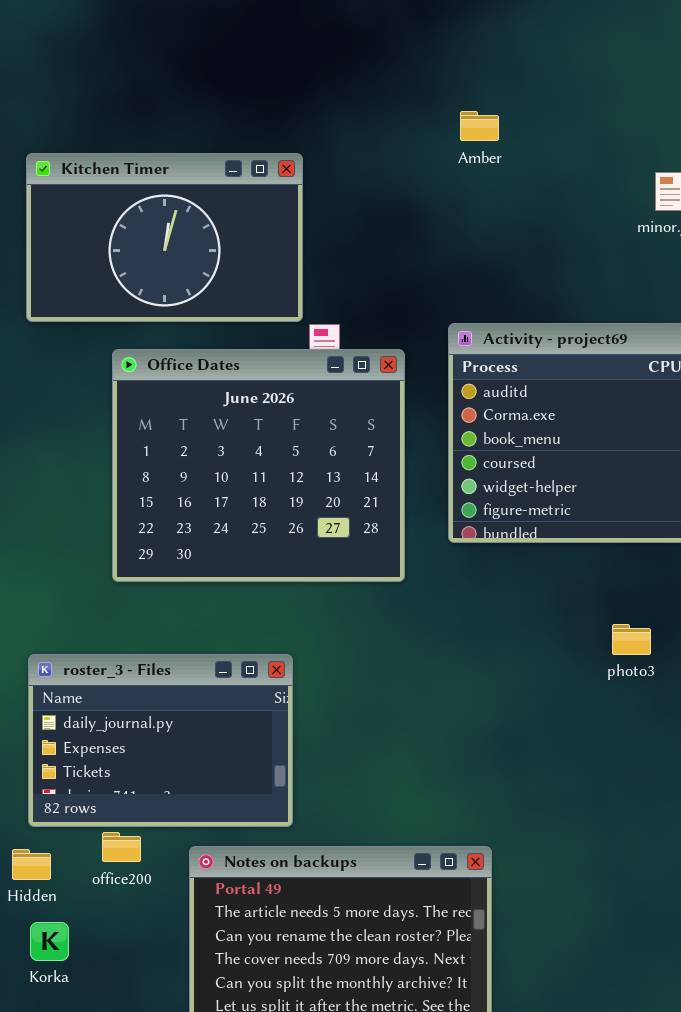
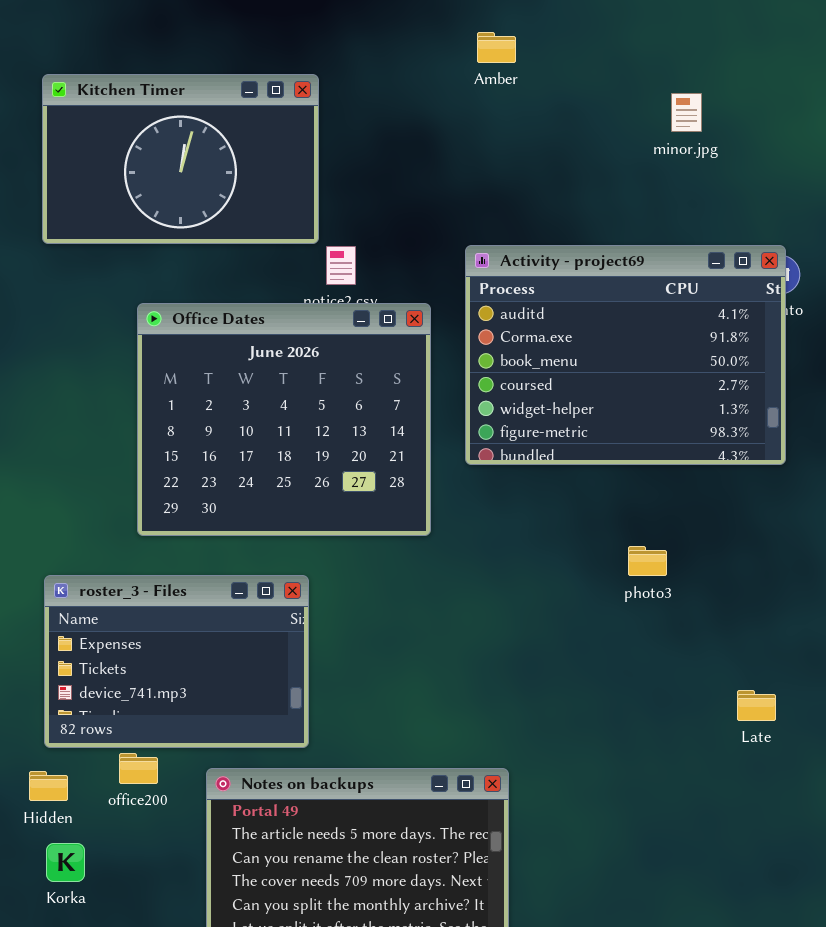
Office Dates: [112,349,405,582] -> [137,303,431,536], moved
roster_3 - Files: [28,654,293,827] -> [44,575,309,748], scrolled down 1 row

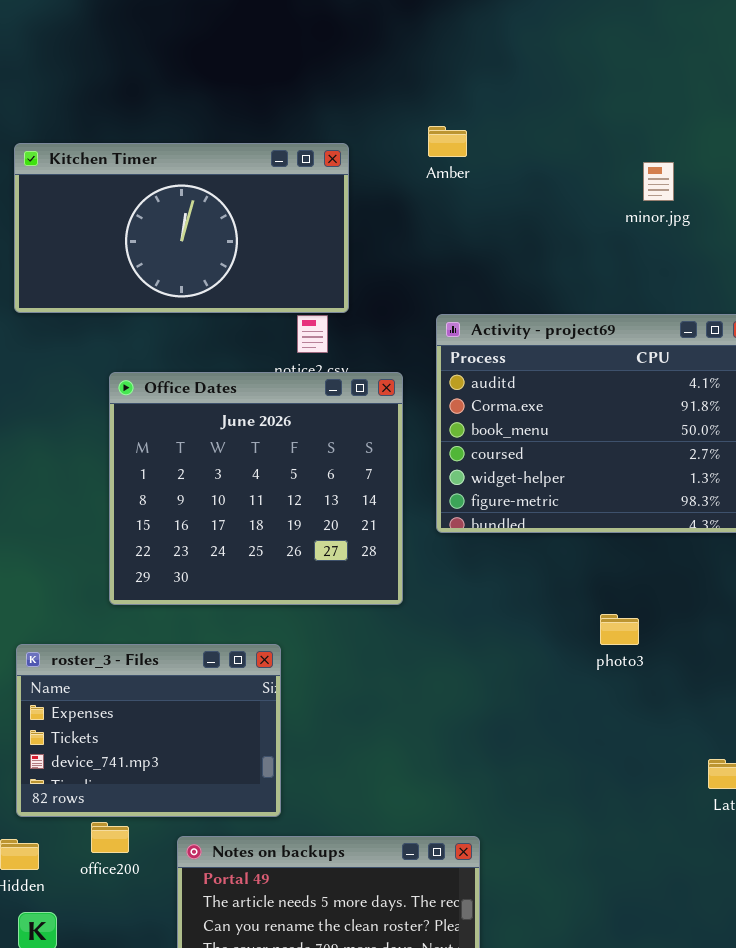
Amber: [477,32,516,63] -> [428,126,467,157], moved
Kitchen Timer: [42,74,319,244] -> [14,143,349,313], resized

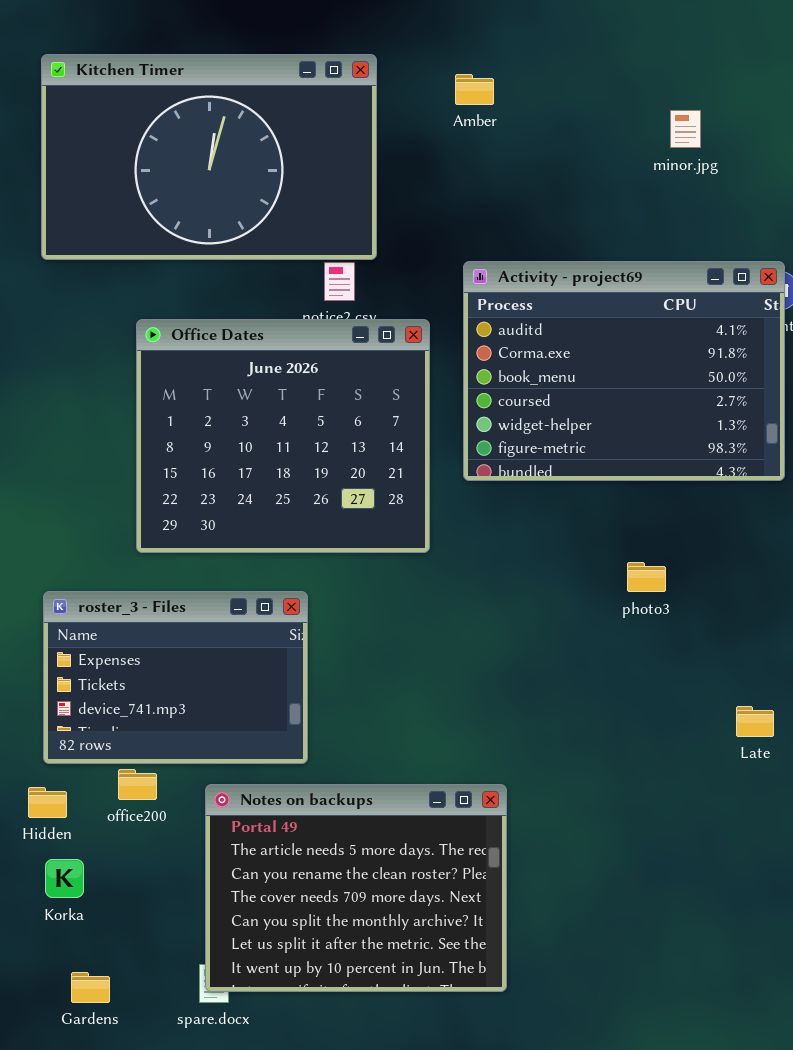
Kitchen Timer: [14,143,349,313] -> [41,54,377,260], resized

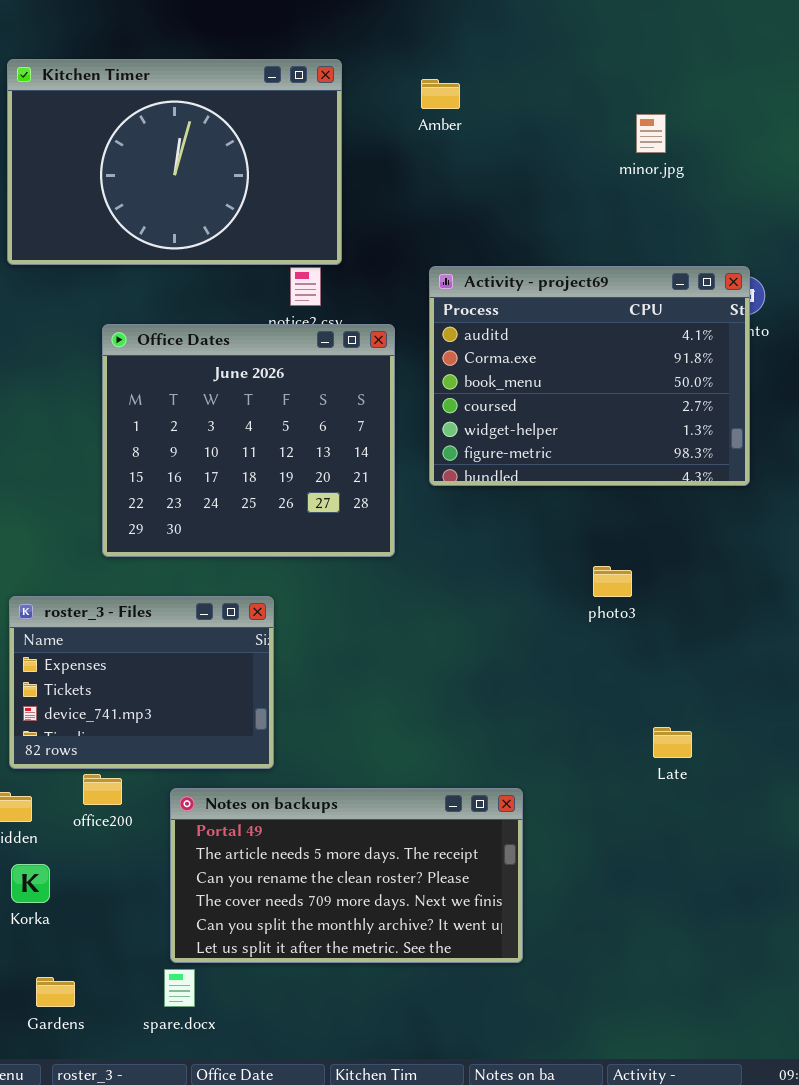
Late: [736,706,774,737] -> [653,727,692,758], moved
Notes on backups: [205,784,507,992] -> [170,788,523,963], resized

